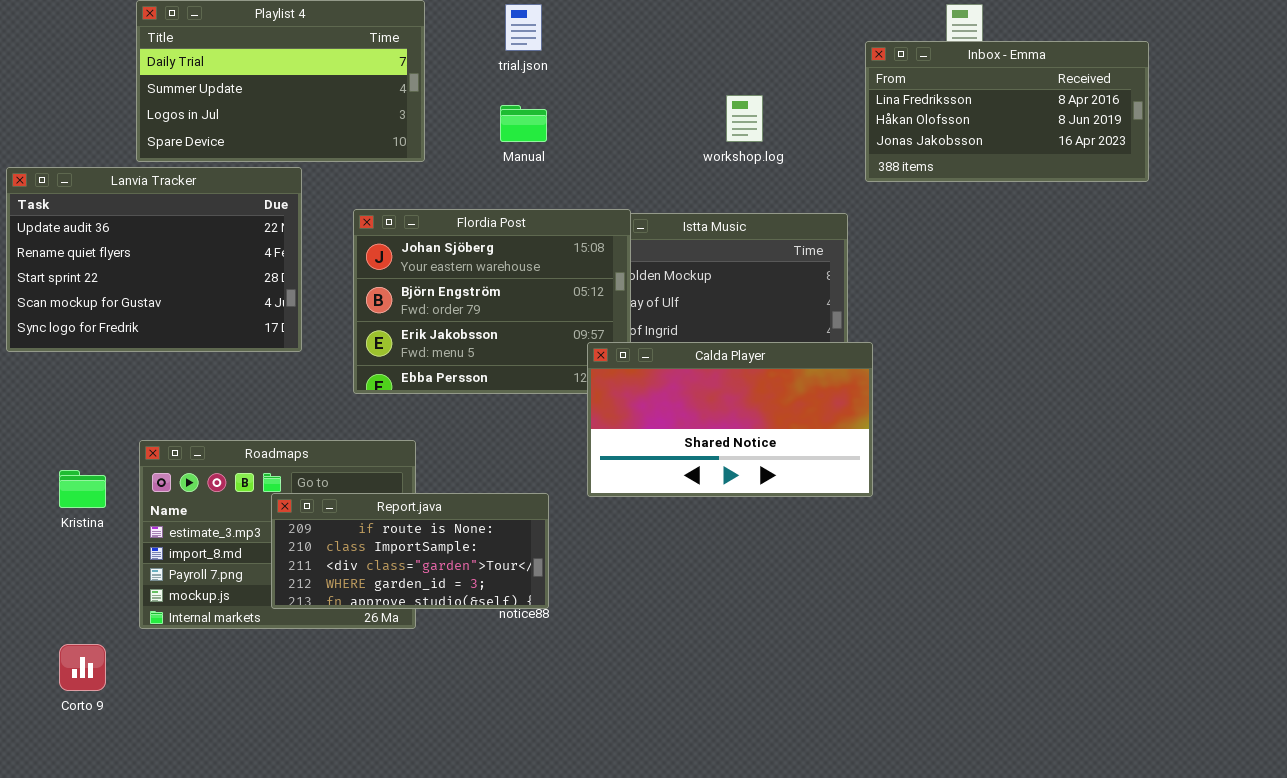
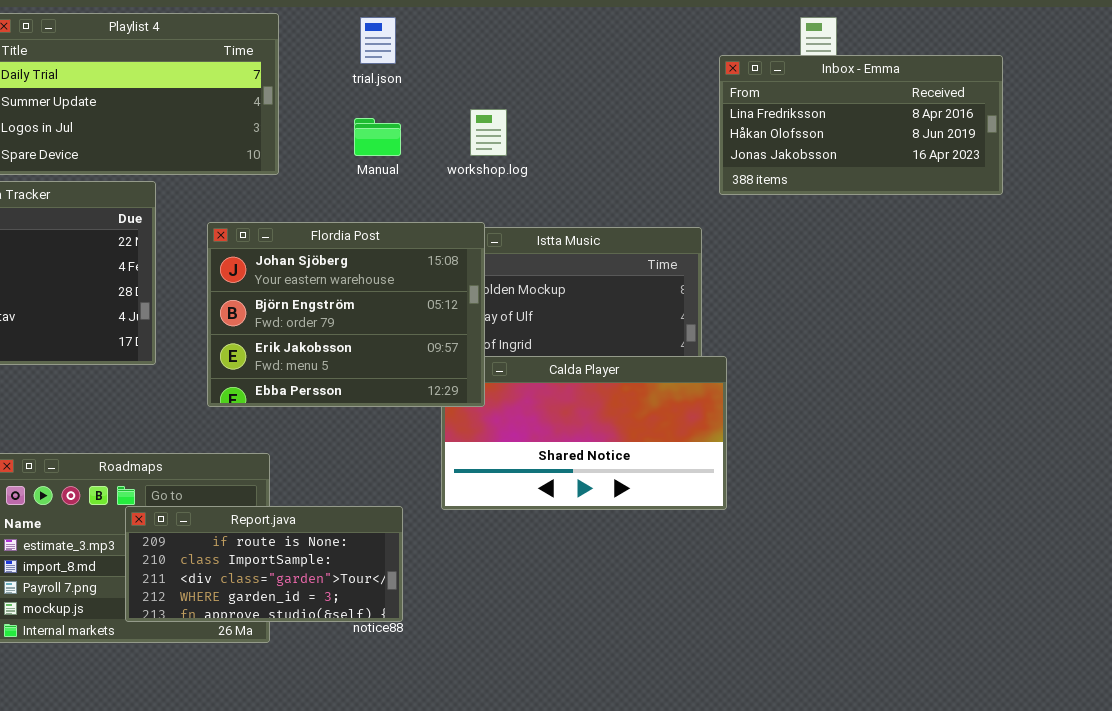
workshop.log: [726,95,763,142] -> [470,109,507,156], moved
Flordia Post: [353,209,631,394] -> [207,222,485,407], raised

